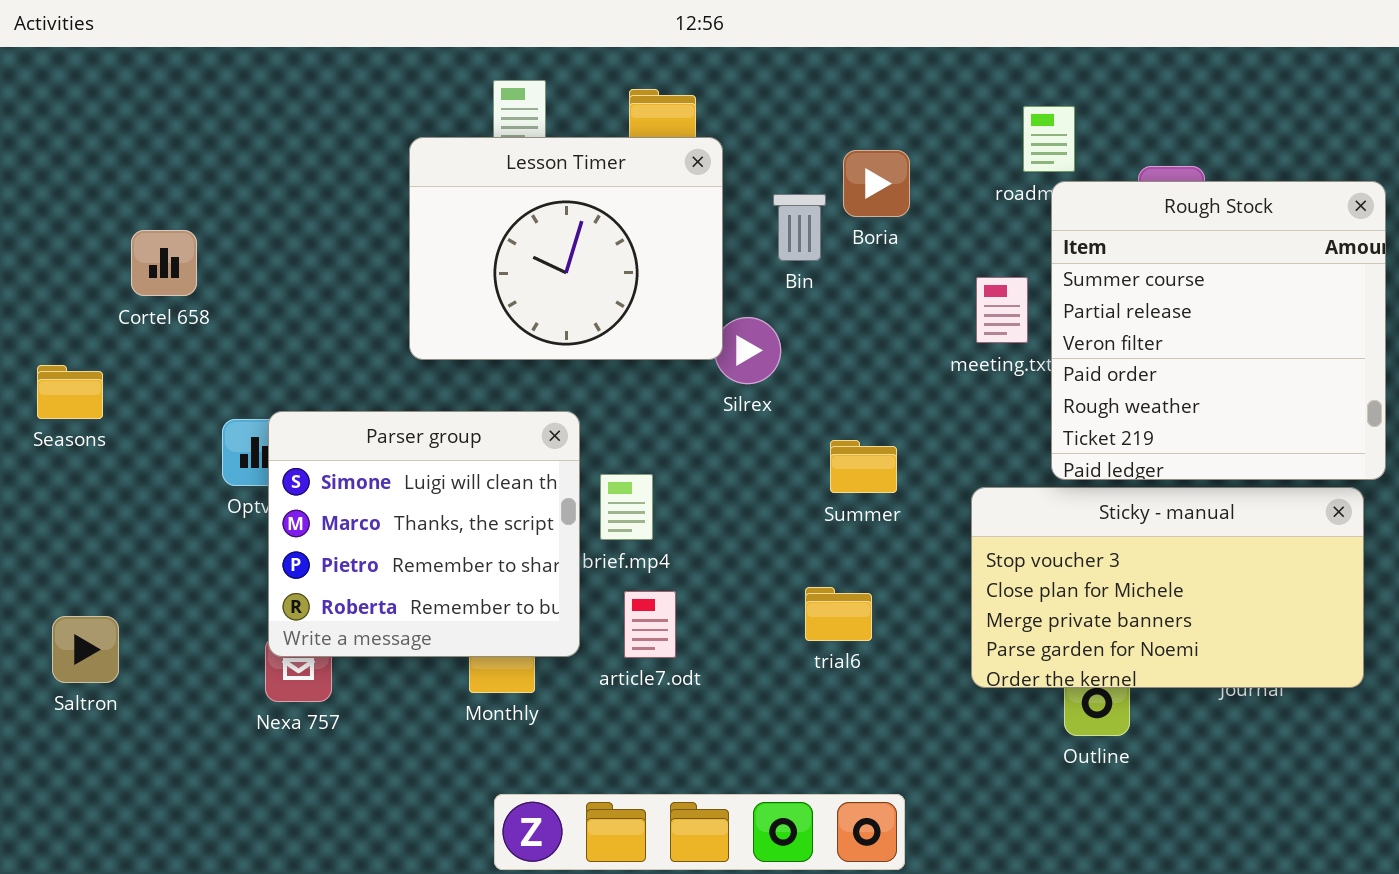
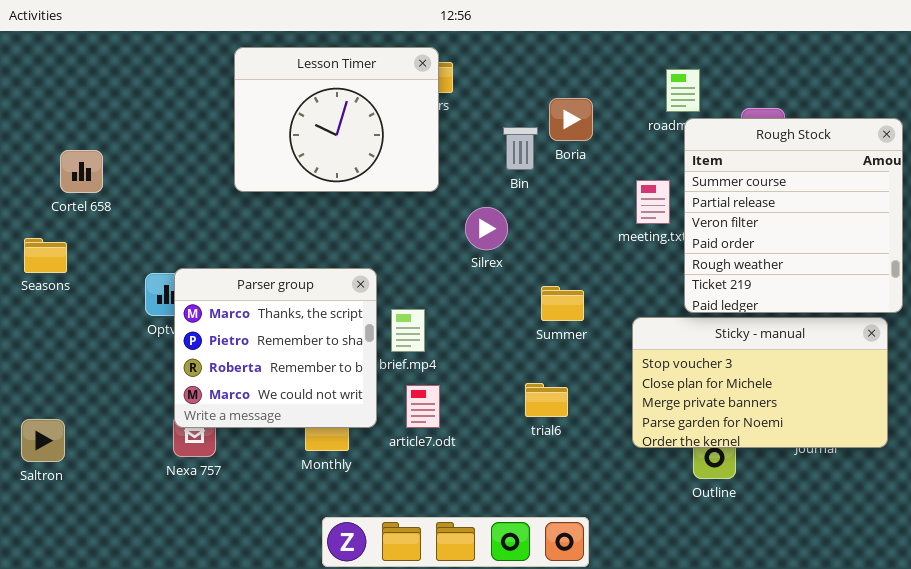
Lesson Timer: [409,137,723,360] -> [234,47,439,192], moved
Cortel 658: [131,230,197,296] -> [60,150,103,193], moved
Parser group: [268,411,580,657] -> [174,268,377,428], scrolled down 1 row
Saltron: [52,616,119,683] -> [21,419,65,462], moved

